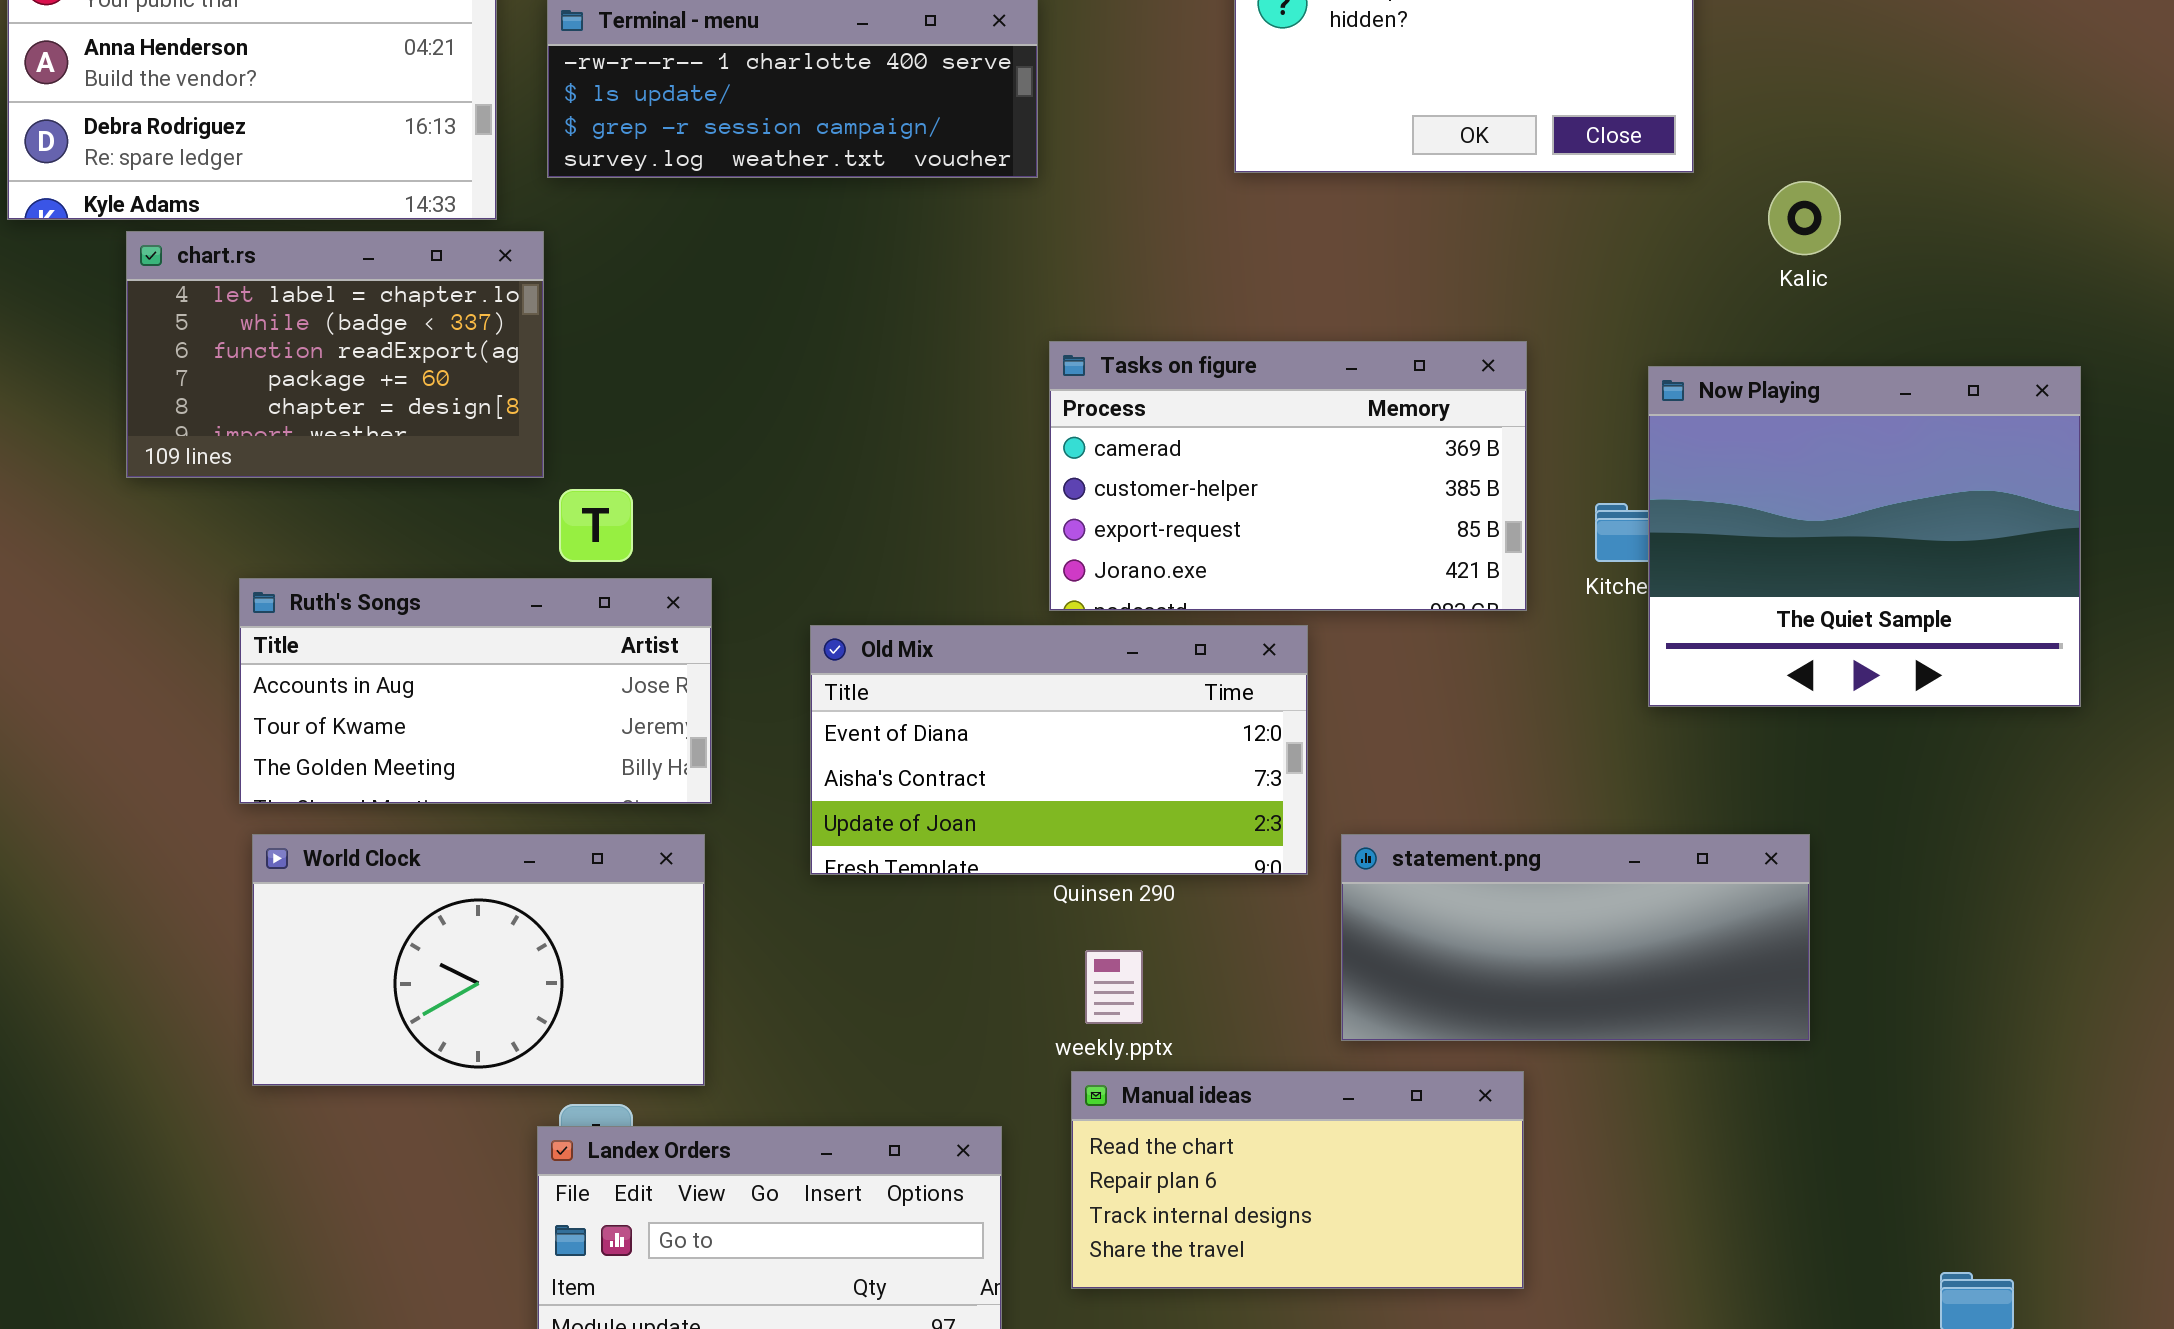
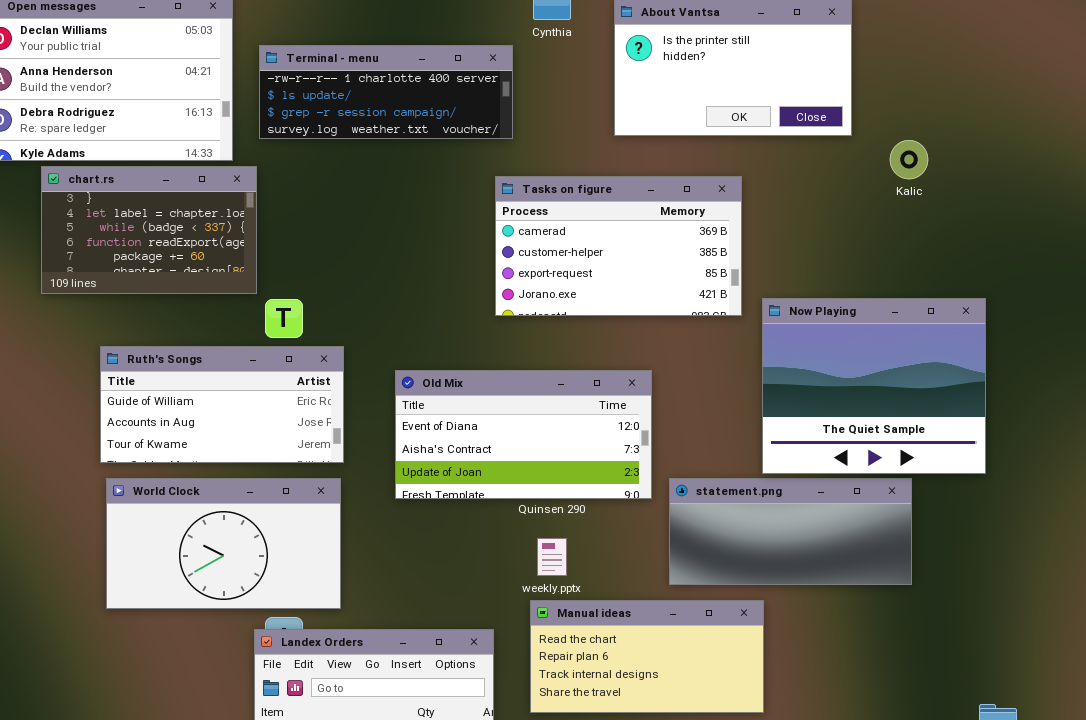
chart.rs: [126,231,544,478] -> [41,166,257,294], scrolled up 1 row
Tasks on figure: [1049,341,1527,611] -> [495,176,742,316], moved
Now Playing: [1648,366,2081,707] -> [762,298,986,474], moved
Ruth's Songs: [239,578,712,804] -> [100,346,344,463], scrolled up 1 row

